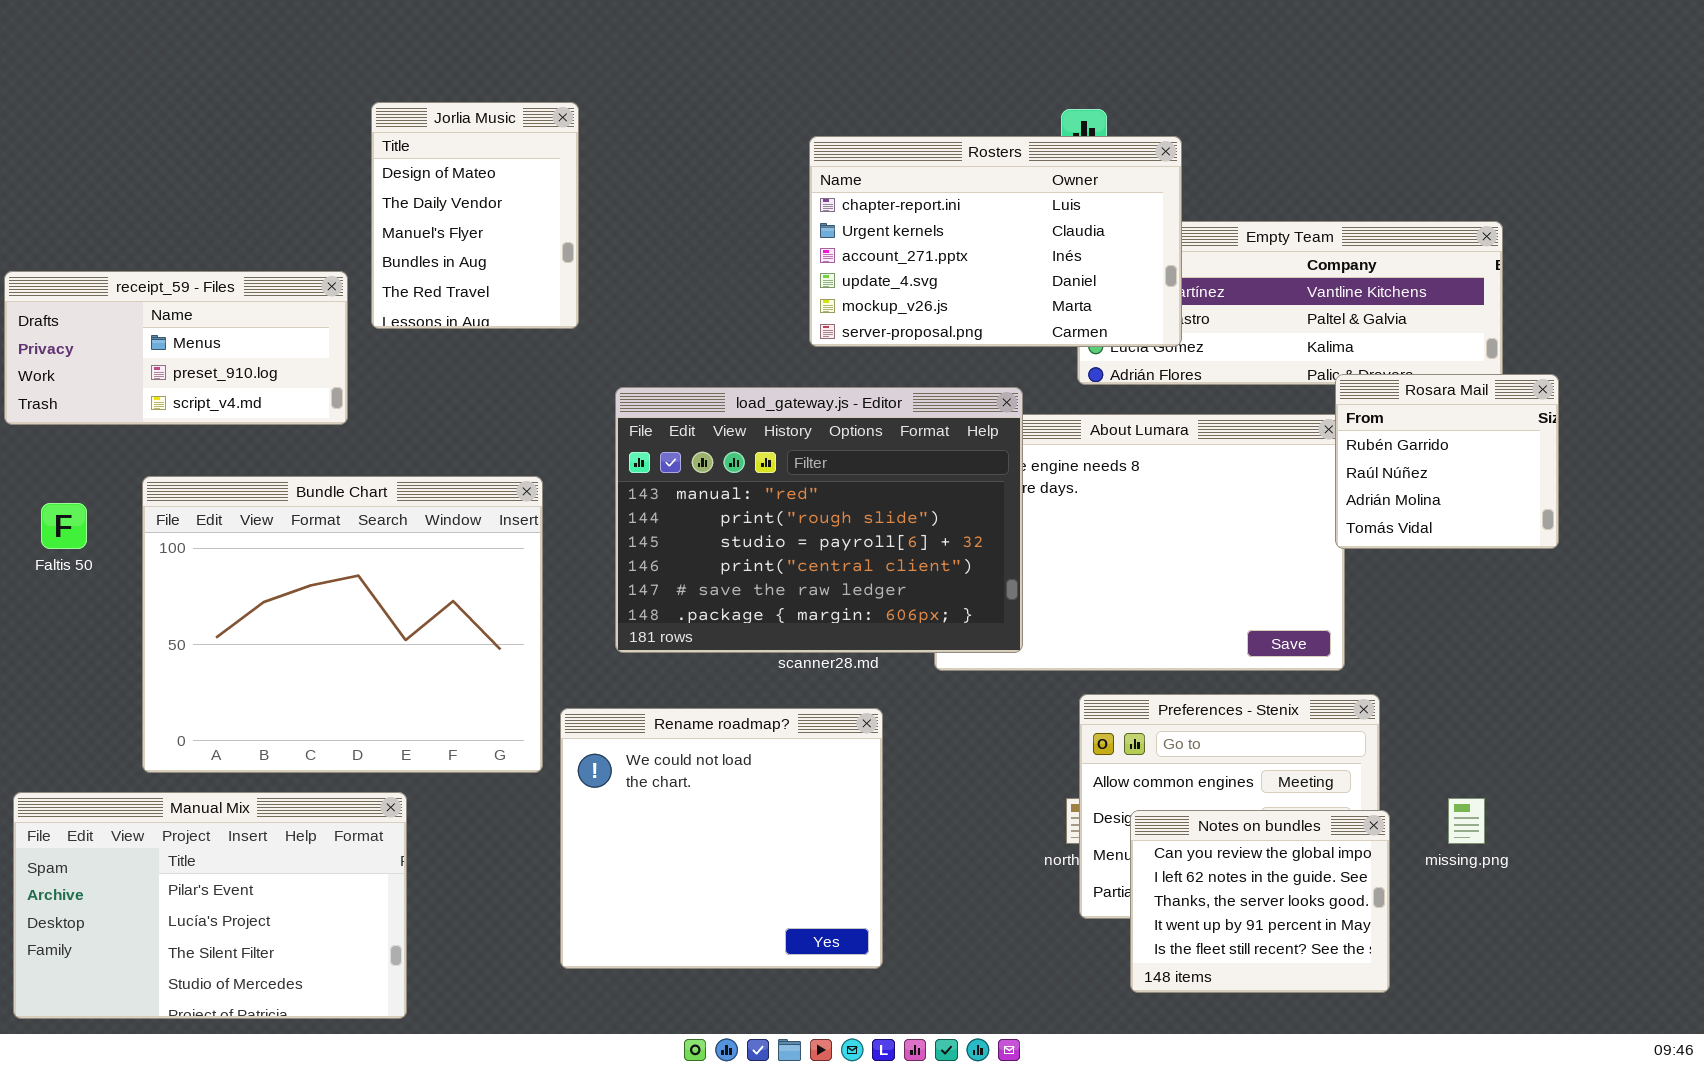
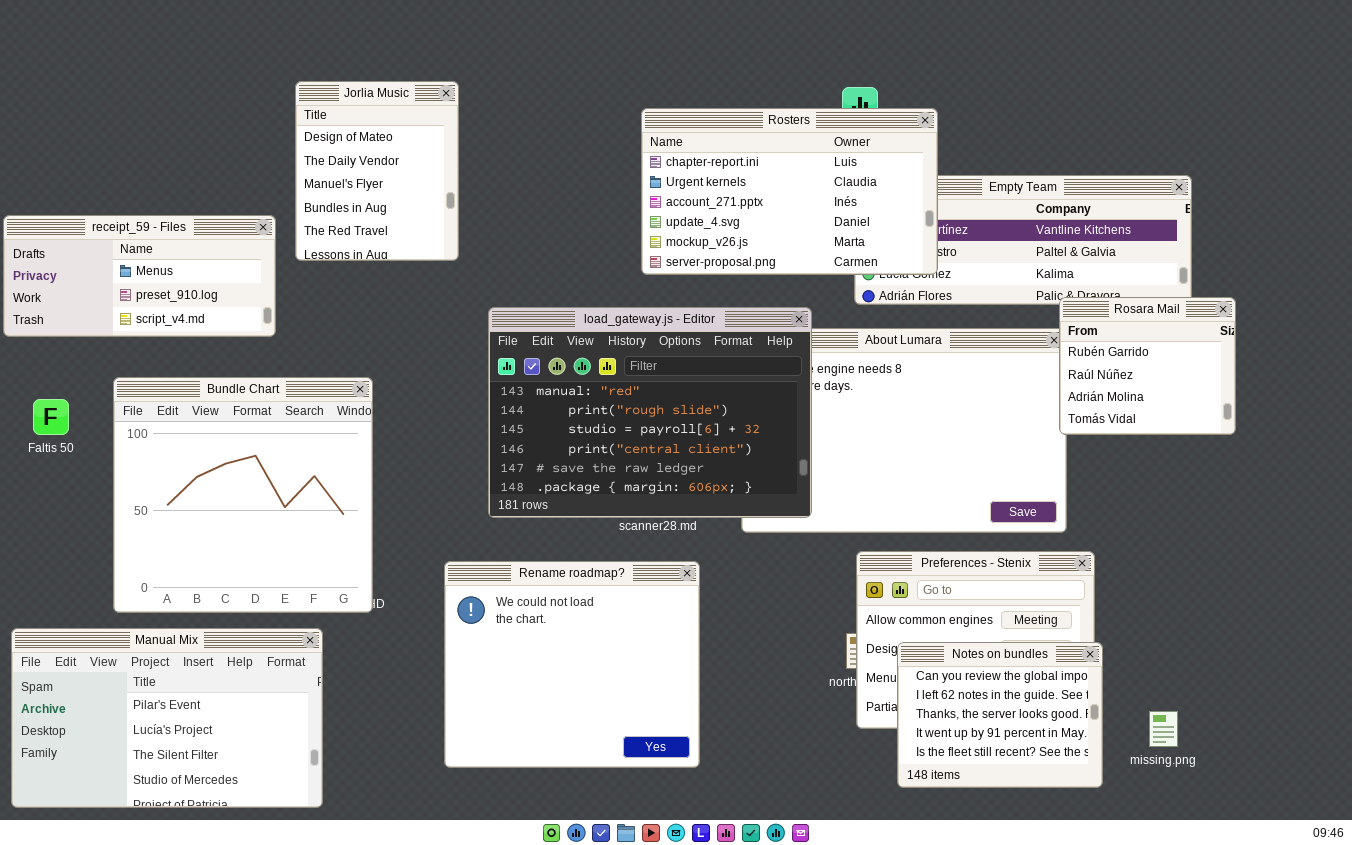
Bundle Chart: [142,476,543,773] -> [113,377,373,613], resized
missing.png: [1448,798,1485,844] -> [1149,711,1178,747], moved

